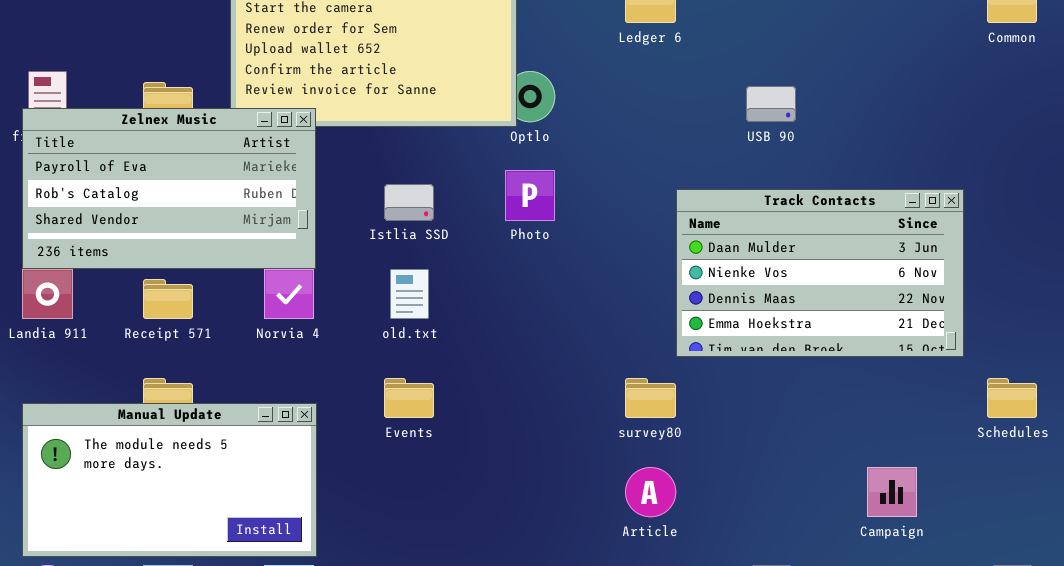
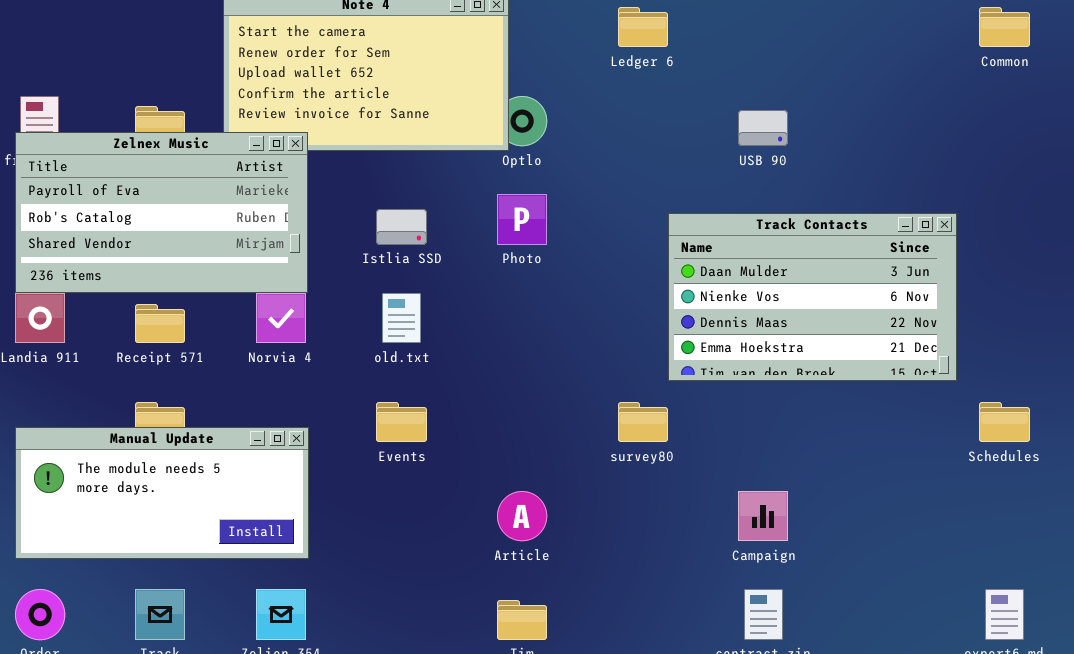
Manual Update: [22,403,317,557] -> [15,427,309,559], resized
Article: [625,467,676,517] -> [497,491,547,541], moved
Campaign: [867,467,917,517] -> [738,491,788,541], moved

